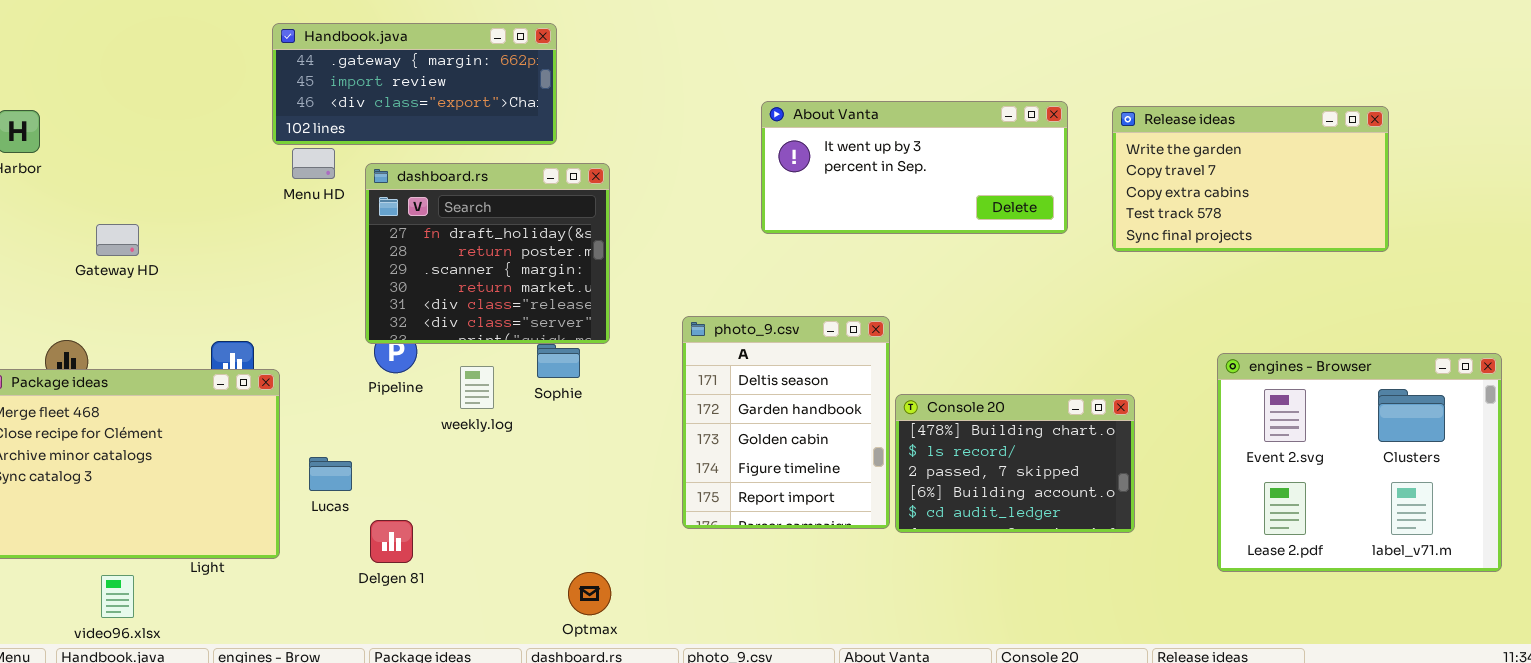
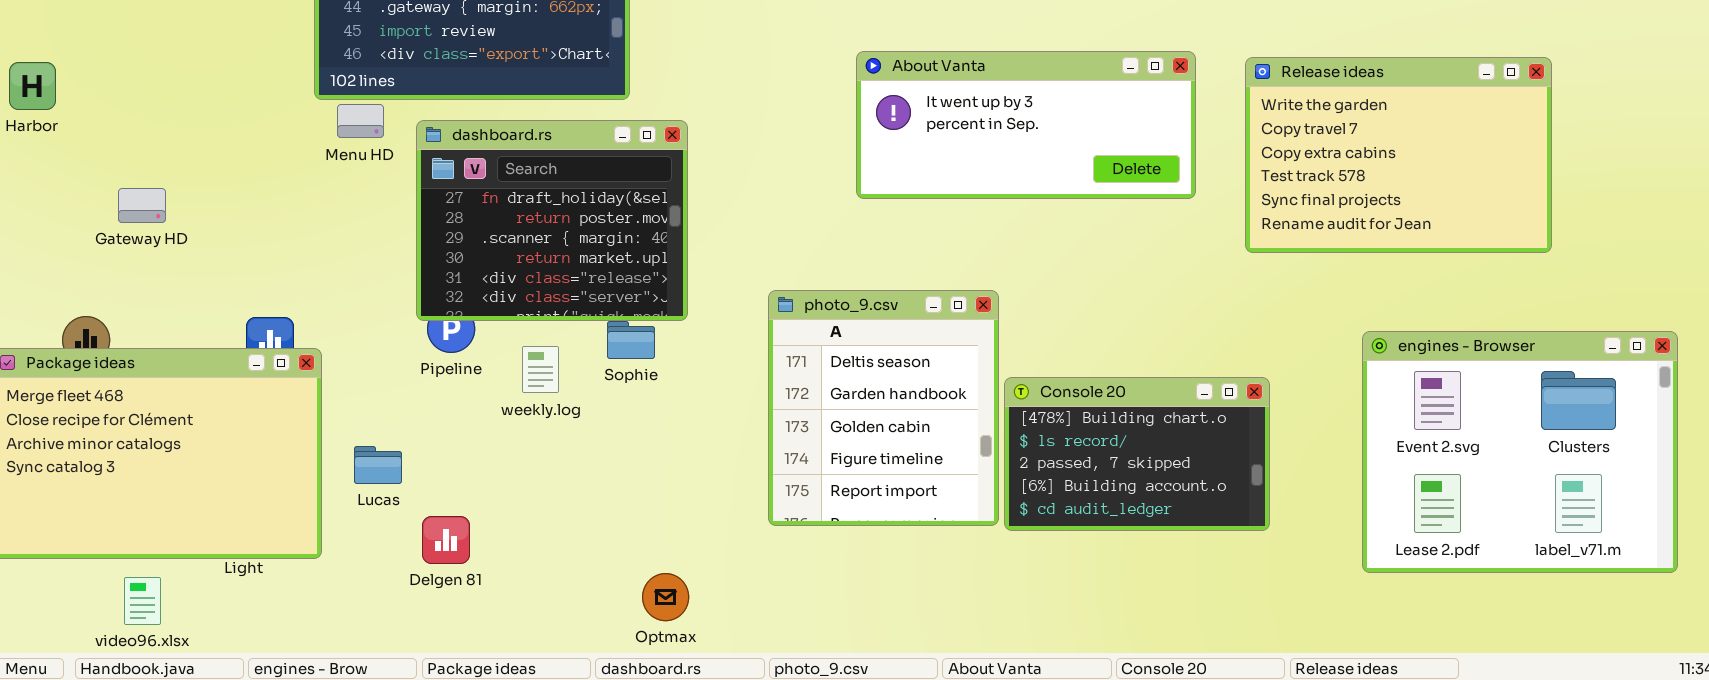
Release ideas: [1112,106,1389,252] -> [1245,57,1552,253], resized

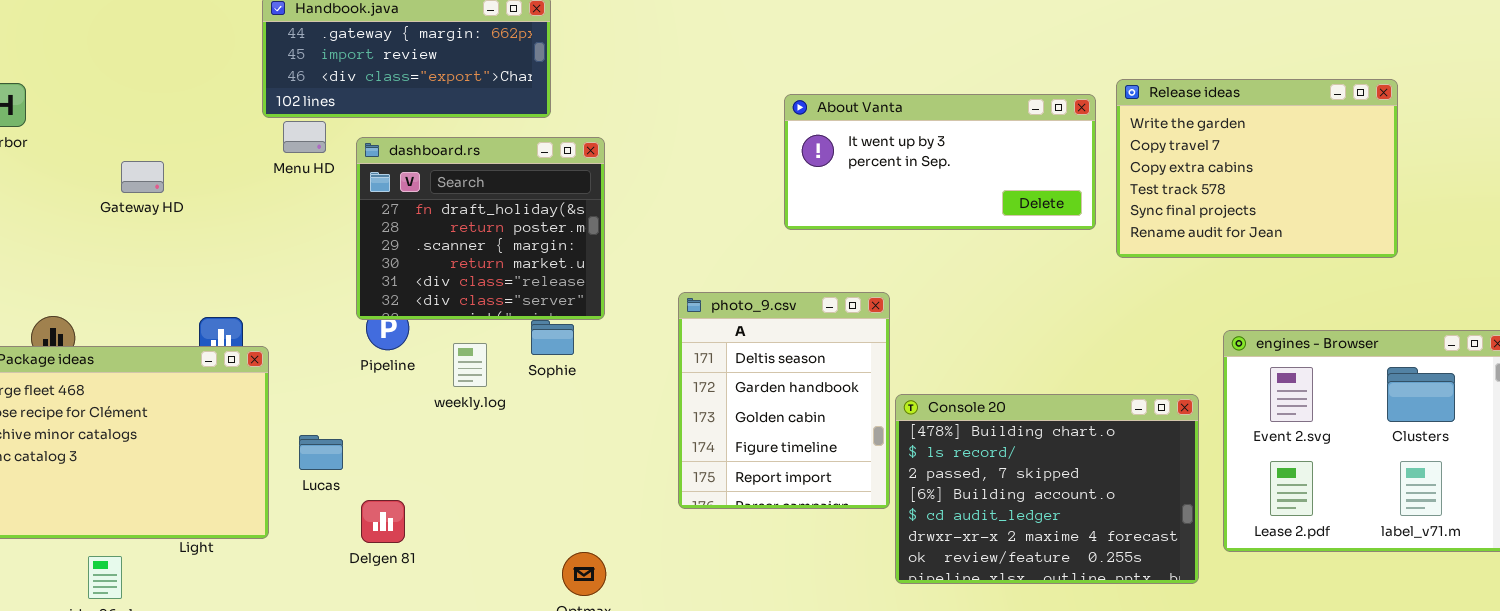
About Vanta: [856,51,1196,199] -> [784,94,1096,230], moved
Gateway HD: [118,188,166,223] -> [121,161,164,193], moved
Console 20: [1004,377,1270,531] -> [895,394,1199,584], moved, resized

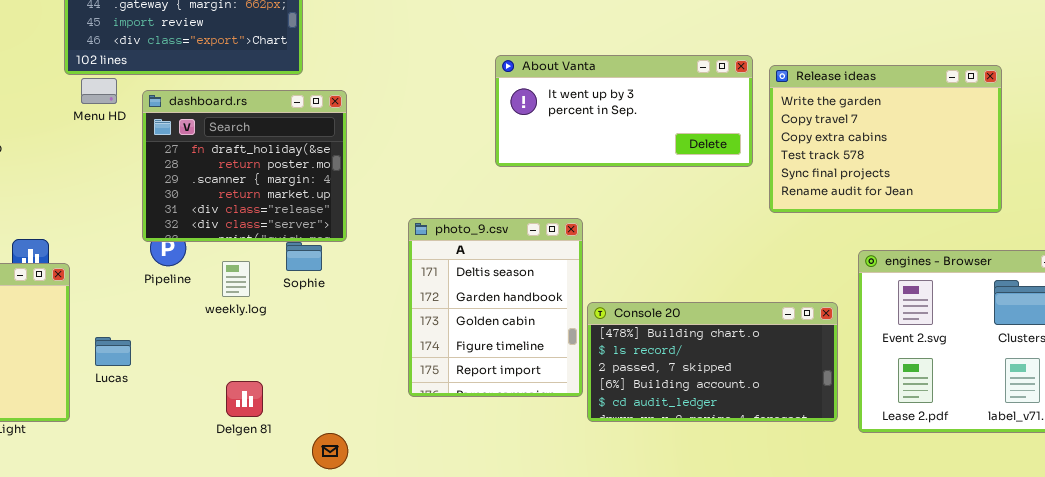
Release ideas: [1116,79,1398,258] -> [769,65,1002,213], moved
Console 20: [895,394,1199,584] -> [587,302,838,422], resized
Delgen 81: [361,500,405,543] -> [226,381,263,417], moved

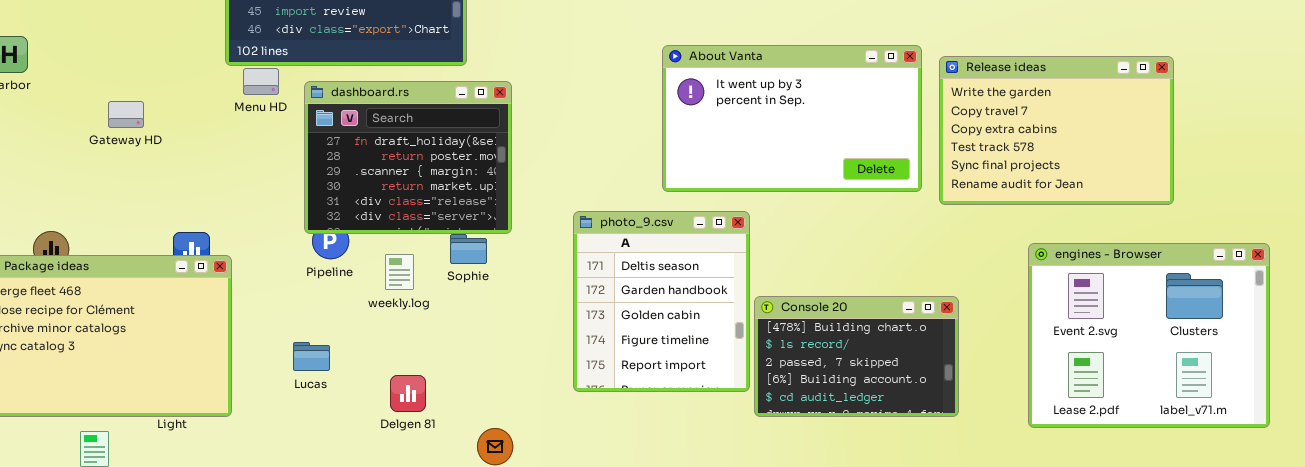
About Vanta: [495,55,753,167] -> [662,45,922,192], resized
Console 20: [587,302,838,422] -> [754,296,959,417], resized
Lucas: [95,337,131,366] -> [293,342,330,371], moved

